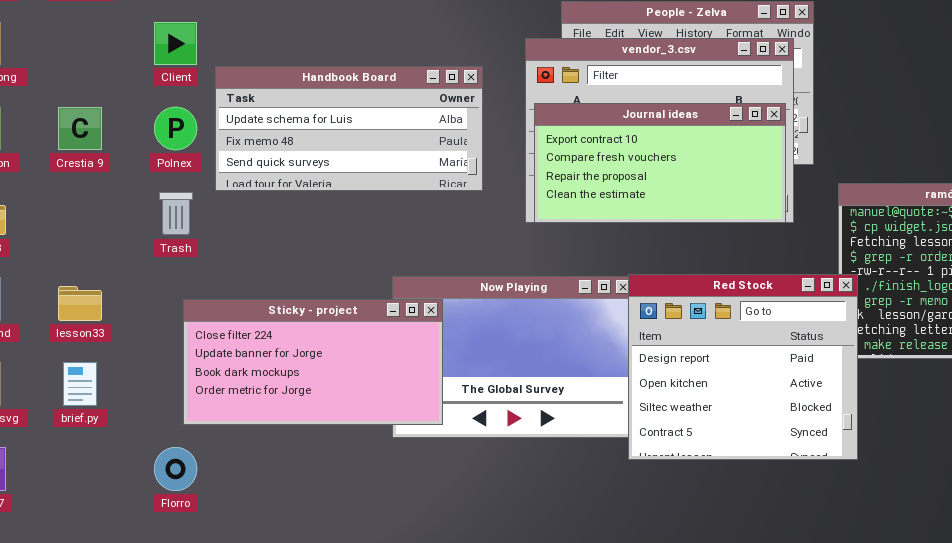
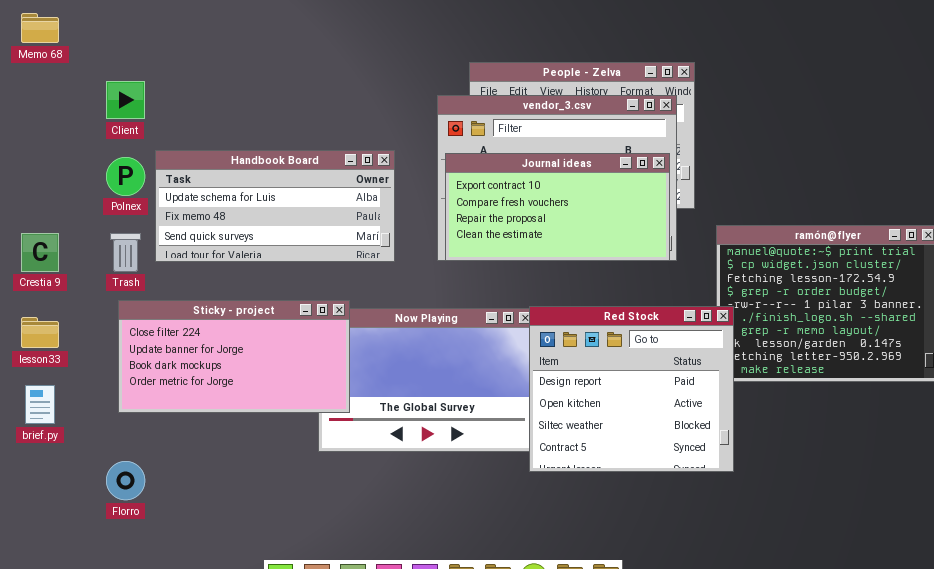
Handbook Board: [215,66,483,191] -> [155,150,395,262], moved
Crestia 9: [58,107,102,150] -> [21,233,59,272], moved
Sticky - project: [183,299,443,425] -> [118,300,350,413], moved

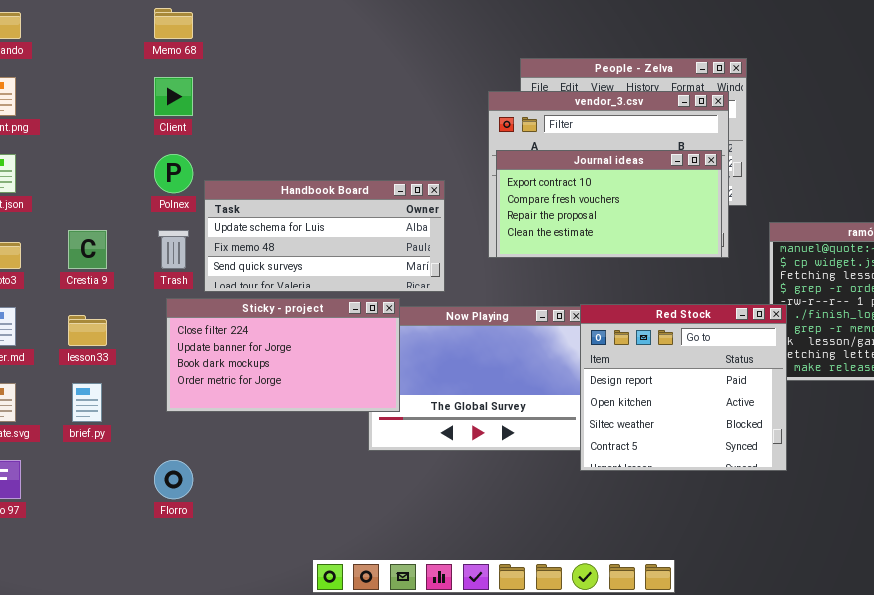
Memo 68: [21,13,59,43] -> [154,8,193,39], moved
Handbook Board: [155,150,395,262] -> [204,180,445,292], moved

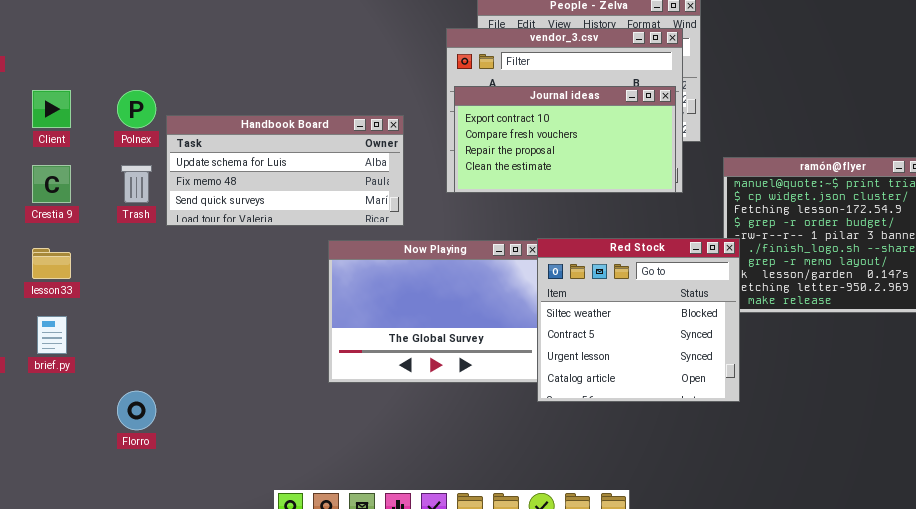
Client: [154,77,193,116] -> [32,90,71,128], moved
Sticky - project: [166,298,400,412] -> none, closed
Red Stock: [580,304,787,471] -> [537,238,740,402], scrolled down 2 rows

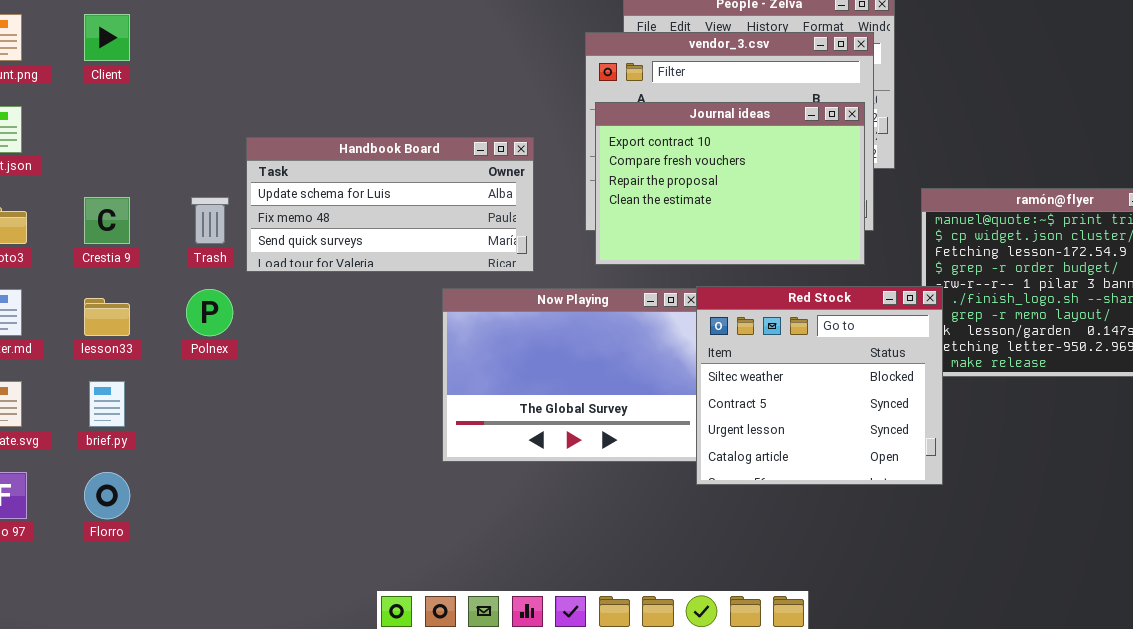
Journal ideas: [454,86,676,193] -> [595,102,865,265], resized
Client: [32,90,71,128] -> [84,14,130,61], moved
Polnex: [117,90,156,128] -> [186,289,233,336], moved
Florro: [117,391,156,430] -> [84,472,130,519], moved

